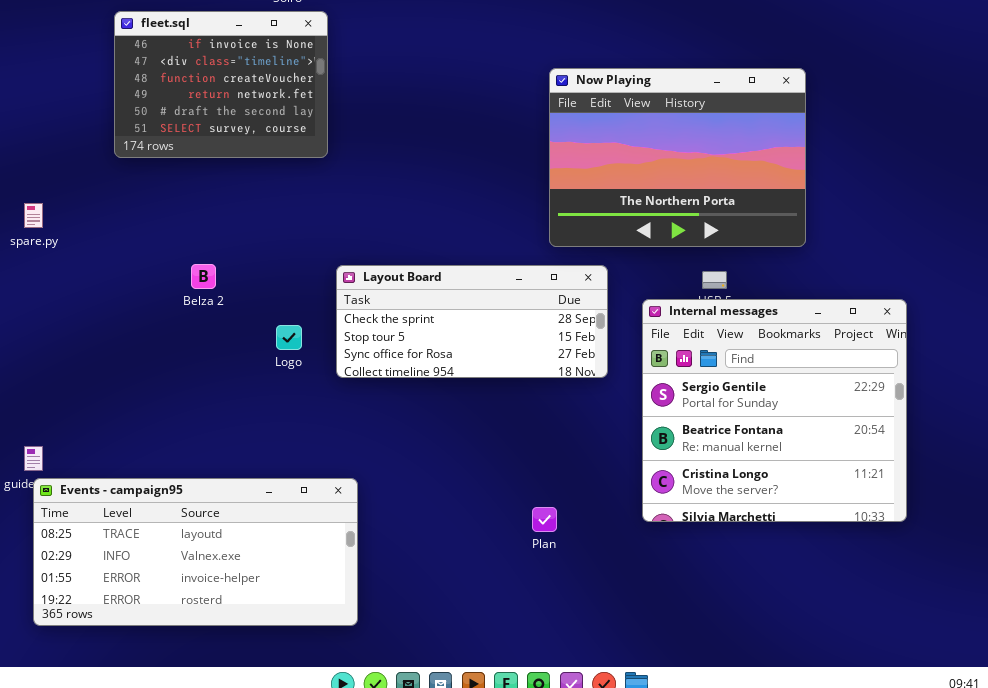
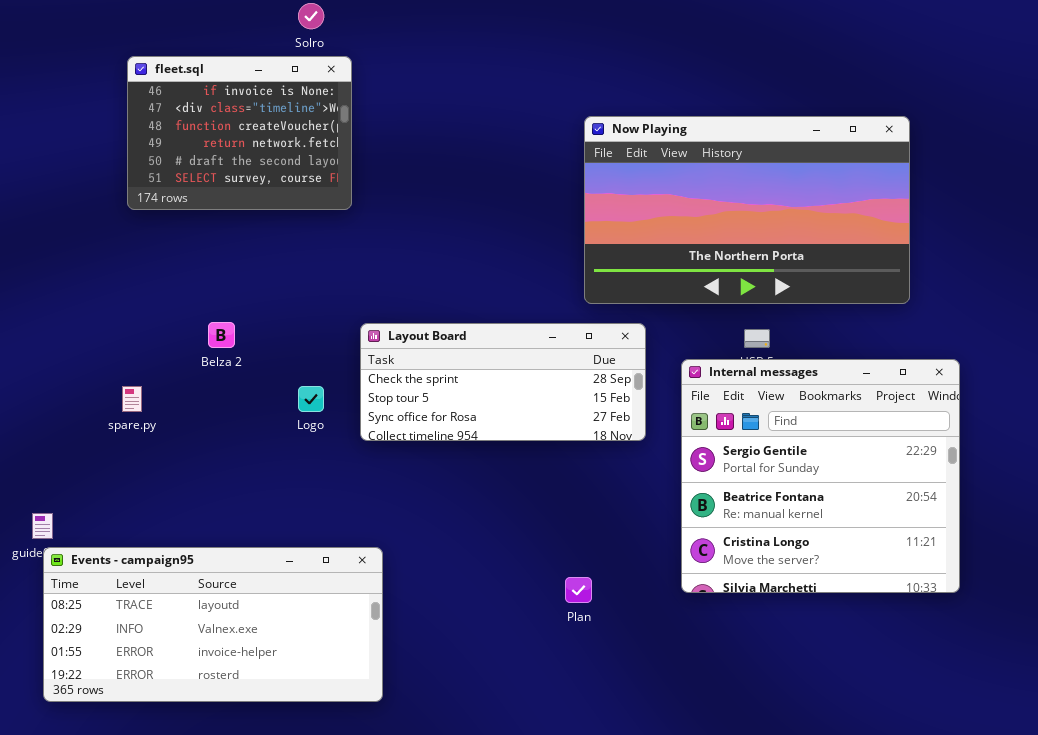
Now Playing: [549,68,806,247] -> [584,116,910,304], resized
spare.py: [24,203,43,228] -> [122,386,142,412], moved

